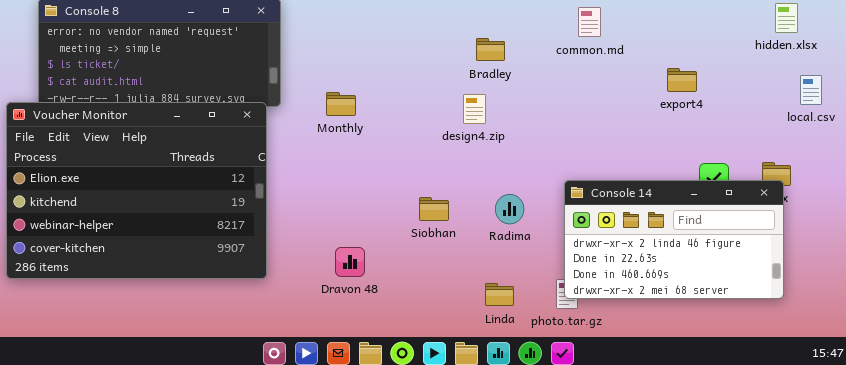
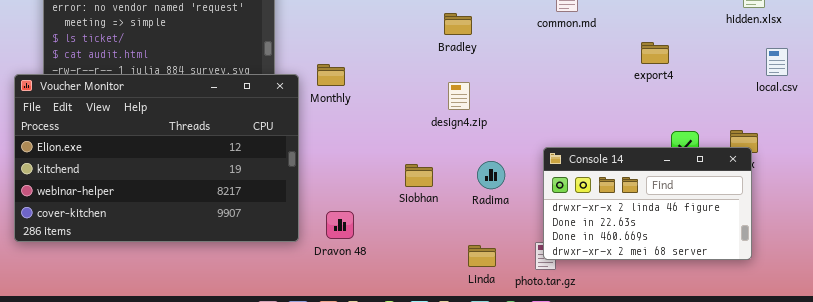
Bradley: [476,38,505,61] -> [444,13,472,35], moved
design4.zip: [463,94,486,124] -> [448,82,470,110], moved
Voucher Monitor: [6,102,267,279] -> [14,74,299,242], resized

